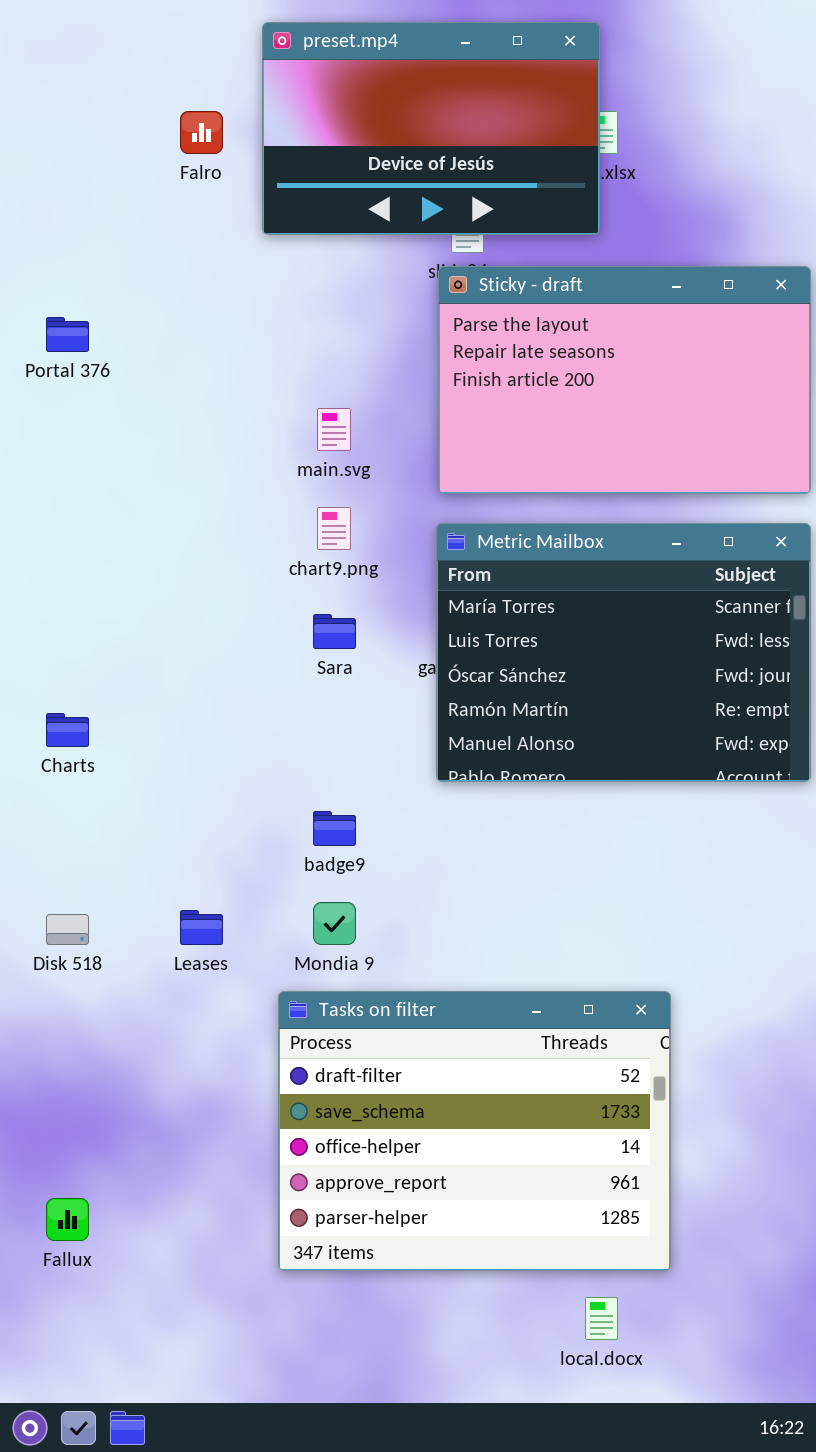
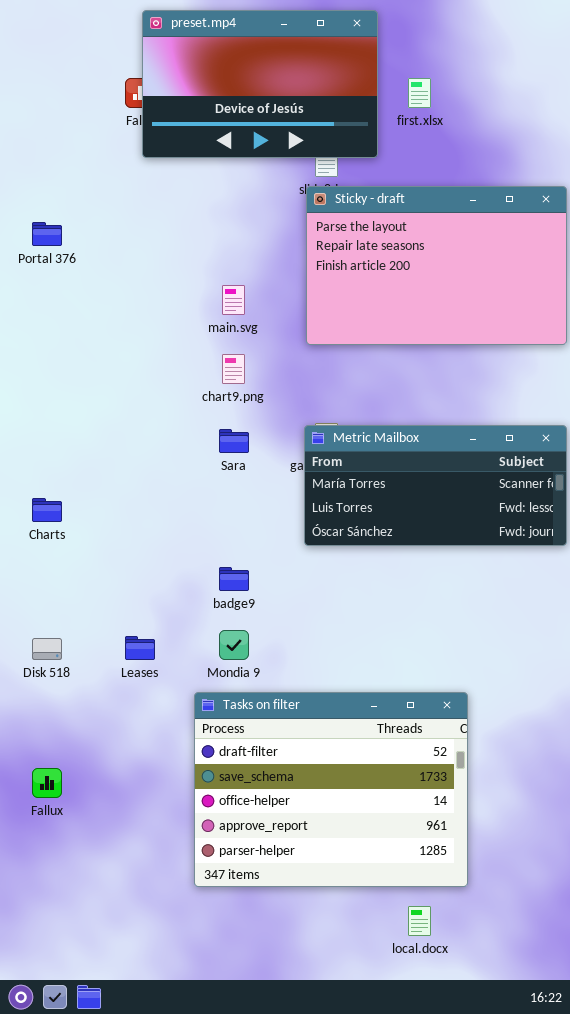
preset.mp4: [262,22,600,235] -> [142,10,378,158], moved
Metric Mailbox: [436,523,811,782] -> [304,425,567,546], resized
Fallux: [46,1198,89,1241] -> [32,768,62,798], moved

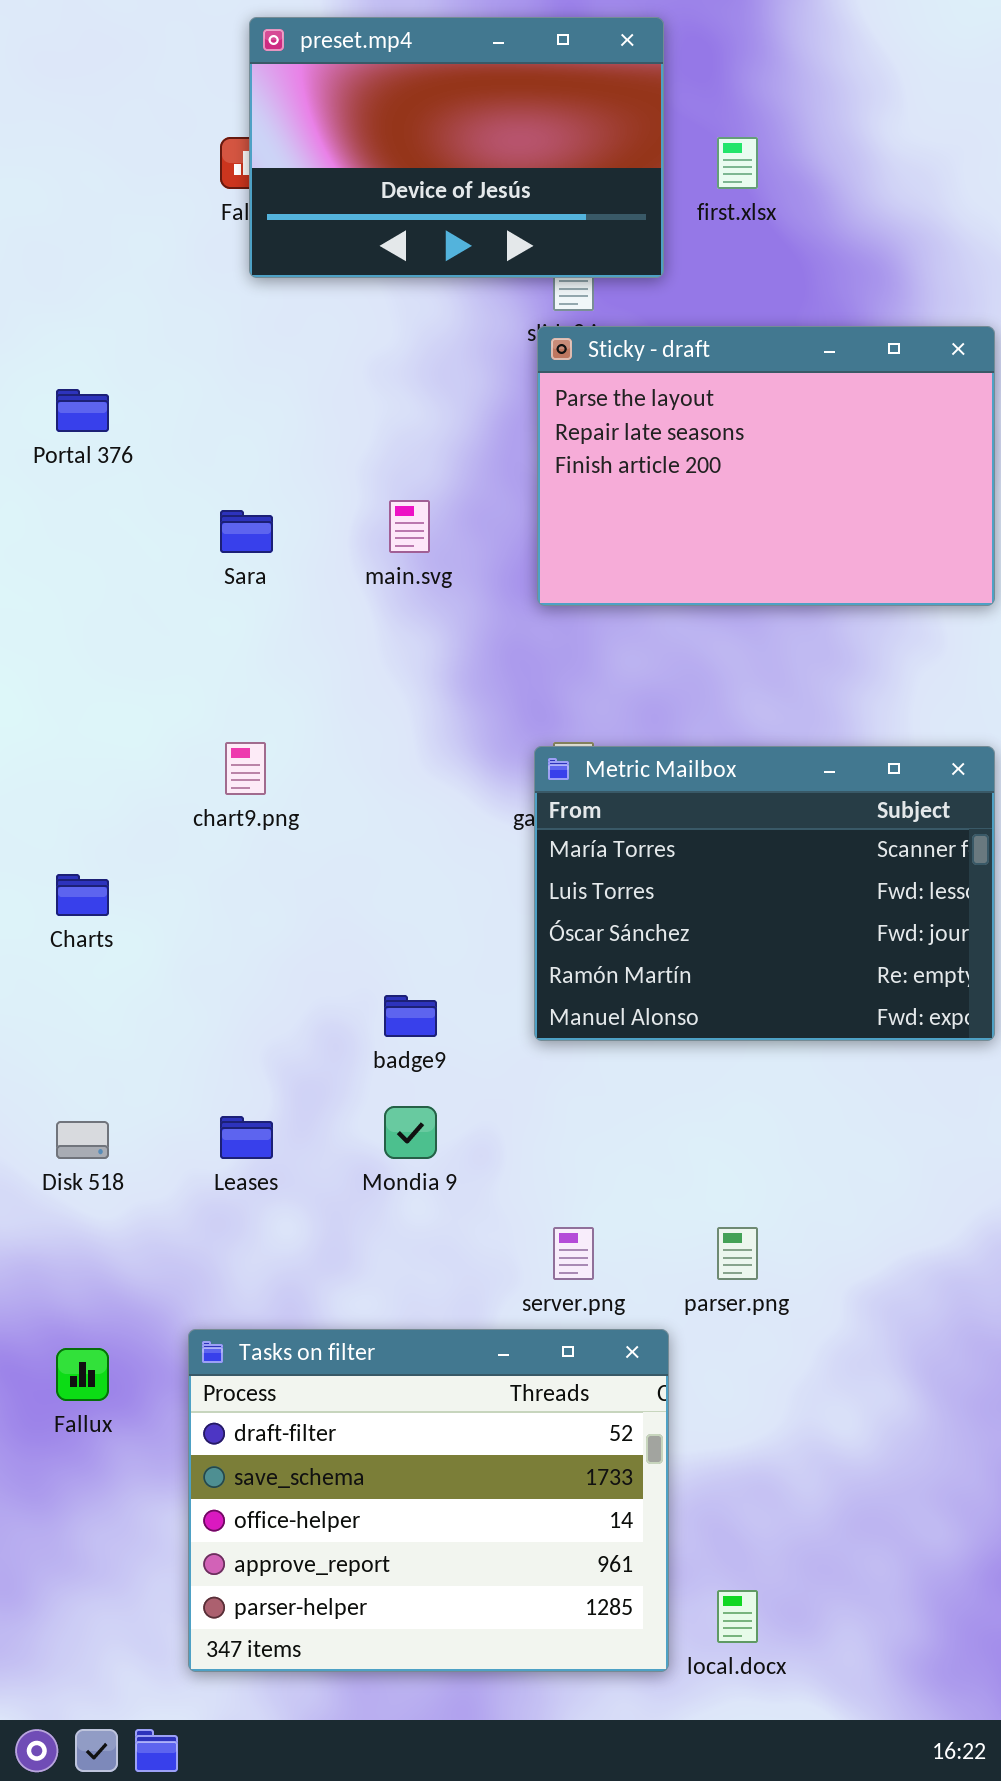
chart9.png: [222,354,245,384] -> [225,742,266,795], moved
Metric Mailbox: [304,425,567,546] -> [534,746,995,1041], resized
Sara: [219,429,249,453] -> [220,510,273,553], moved
Tasks on filter: [194,692,468,887] -> [188,1329,669,1672], moved

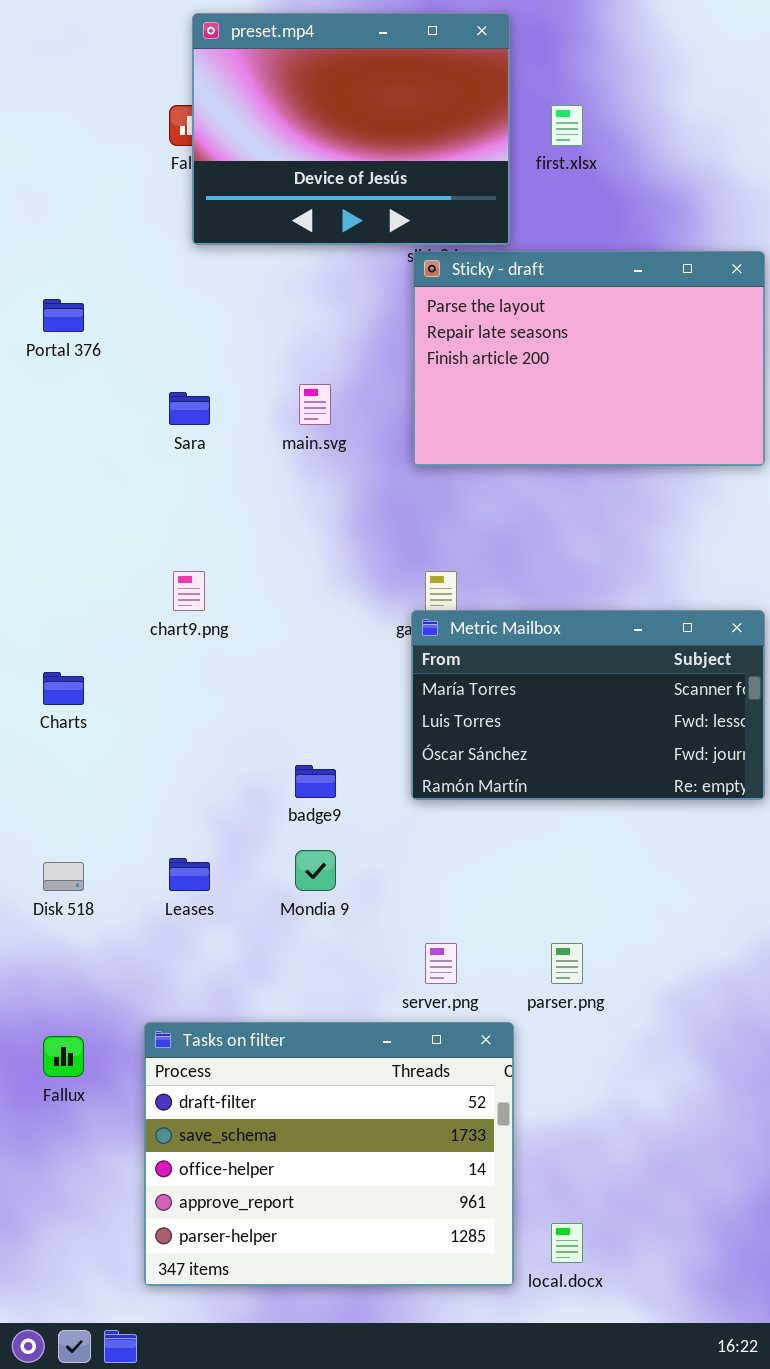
preset.mp4: [249,17,664,278] -> [192,13,510,245], resized
Metric Mailbox: [534,746,995,1041] -> [411,610,765,800], resized

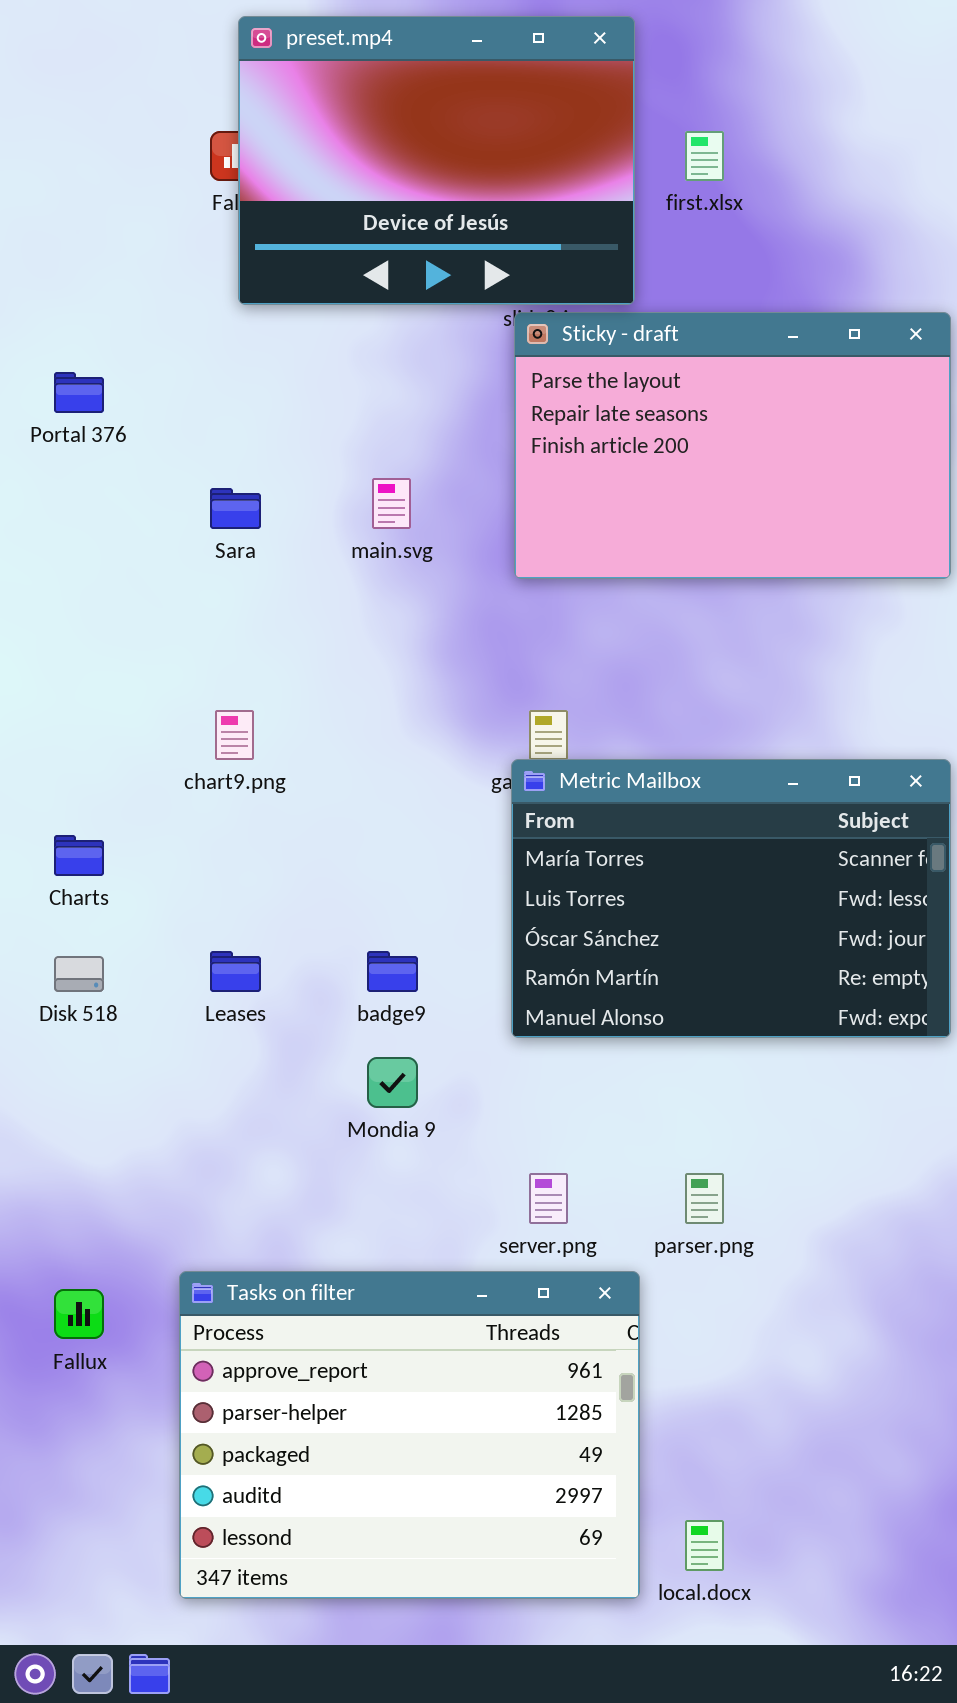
Metric Mailbox: [411,610,765,800] -> [511,759,951,1038], resized
Leases: [169,858,210,891] -> [210,951,261,992], moved
Disk 518: [43,862,84,891] -> [54,956,104,992], moved
Tasks on filter: [144,1022,514,1286] -> [179,1271,640,1599], scrolled down 3 rows

